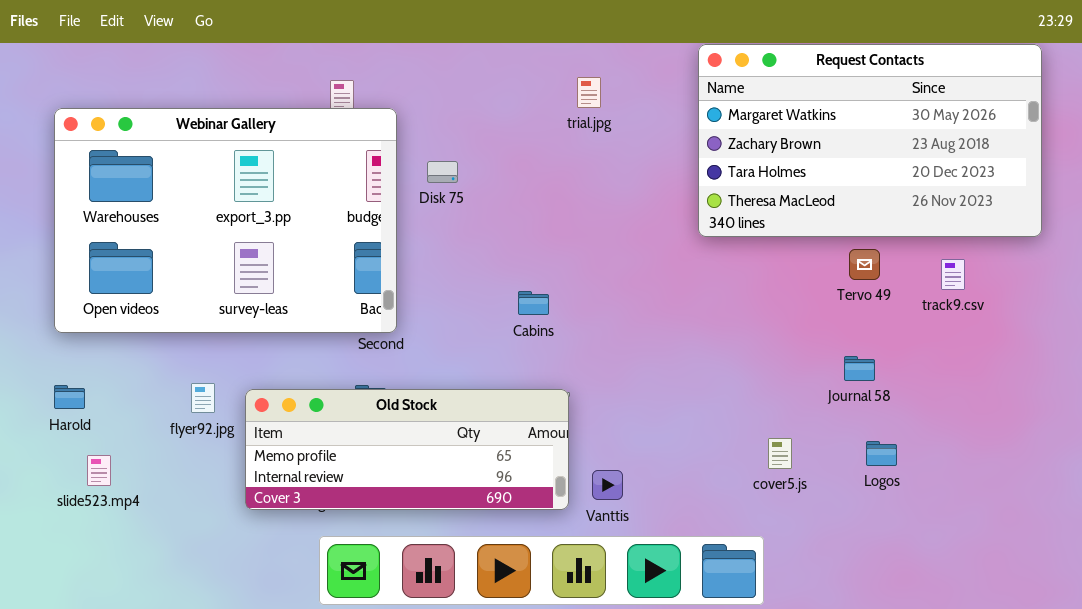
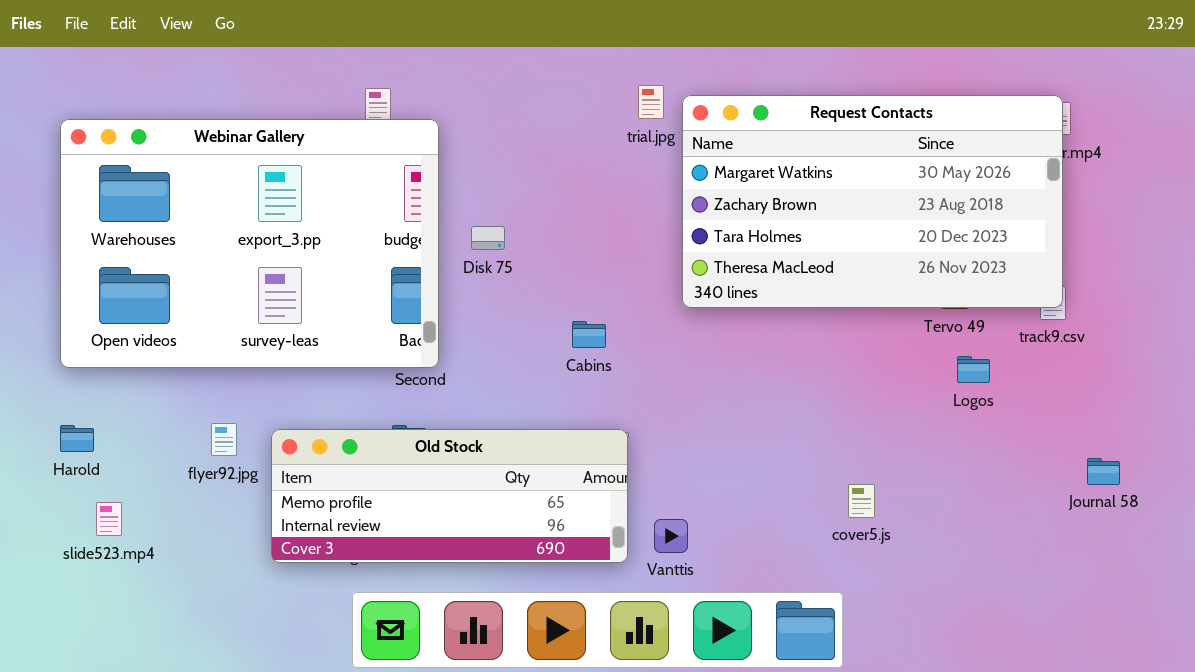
Request Contacts: [698,44,1042,237] -> [682,95,1063,308], moved
Disk 75: [427,161,458,183] -> [471,226,505,250], moved
Journal 58: [844,356,875,381] -> [1087,458,1120,485], moved
Logos: [866,441,897,466] -> [957,356,990,383], moved

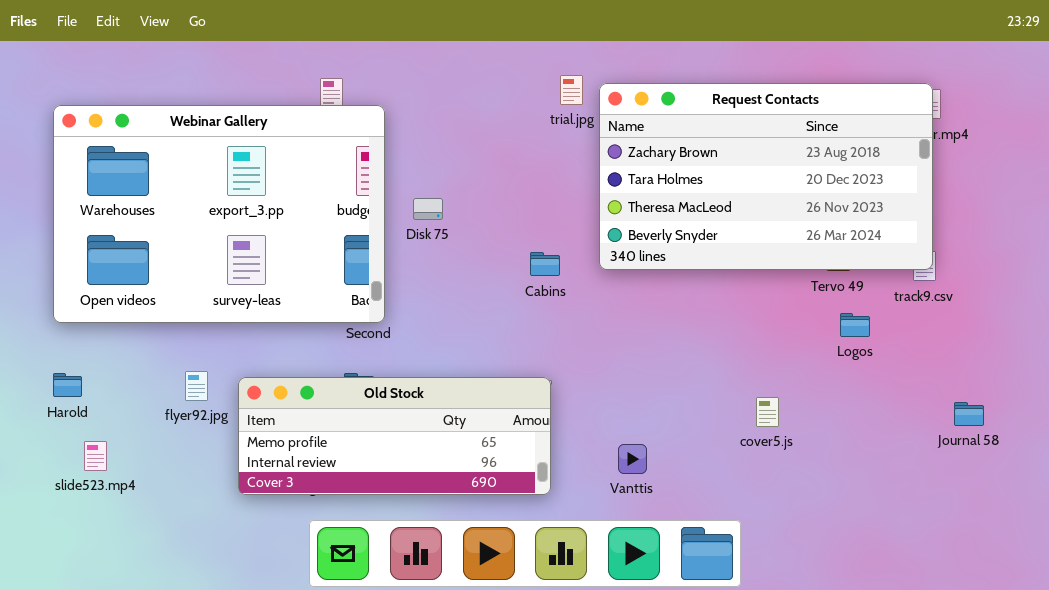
Request Contacts: [682,95,1063,308] -> [599,83,933,270], scrolled down 1 row
Cabins: [572,321,606,348] -> [530,252,560,276], moved
cover5.js: [848,484,875,518] -> [756,397,779,427], moved
Vanttis: [654,519,688,553] -> [618,444,647,474], moved

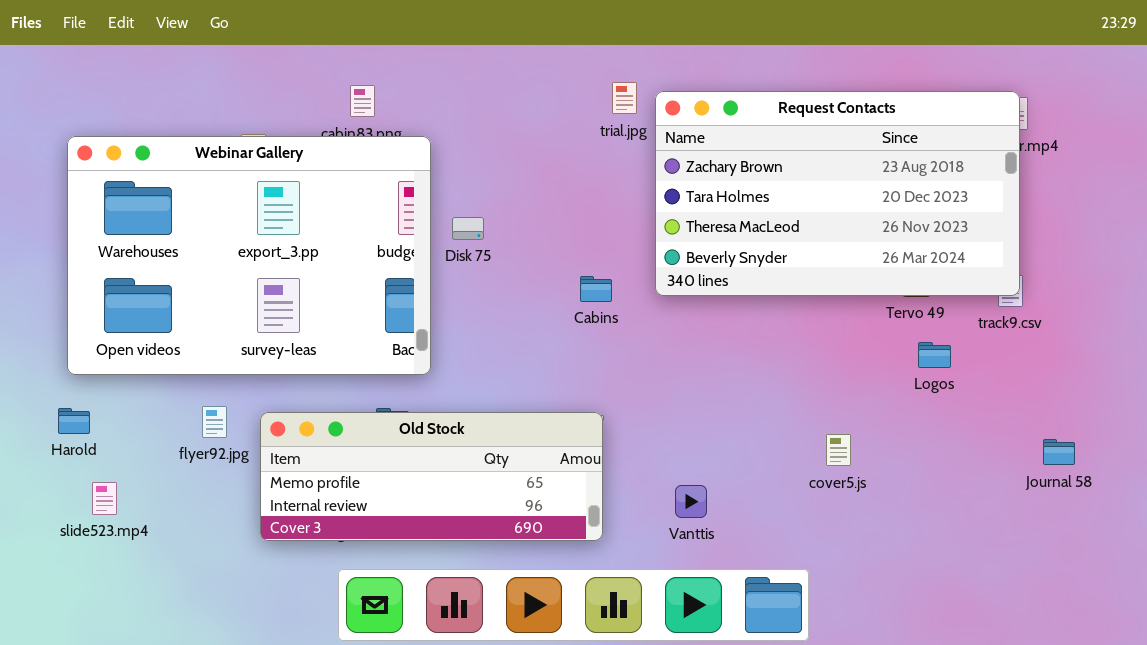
Webinar Gallery: [53,105,385,323] -> [67,136,431,375], moved

